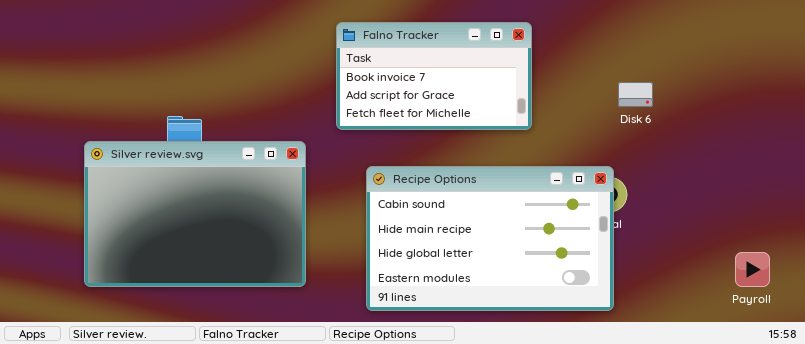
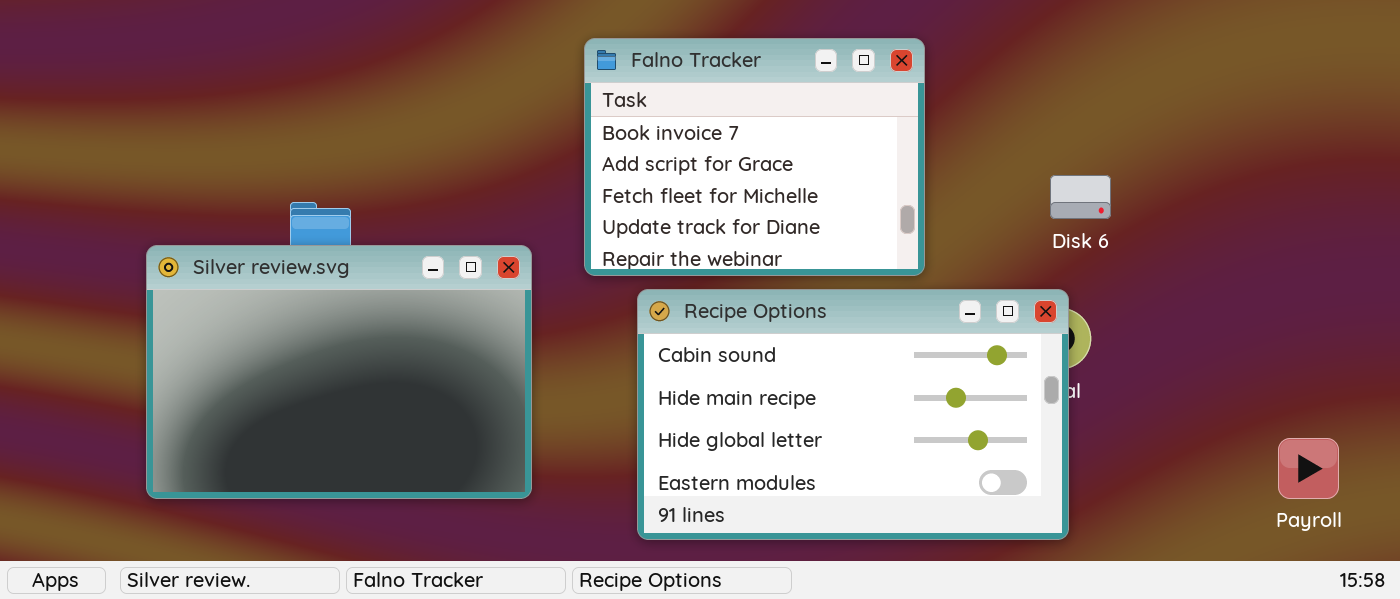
Falno Tracker: [336,22,532,130] -> [584,38,925,276], resized
Disk 6: [618,82,653,107] -> [1050,175,1111,219], moved

